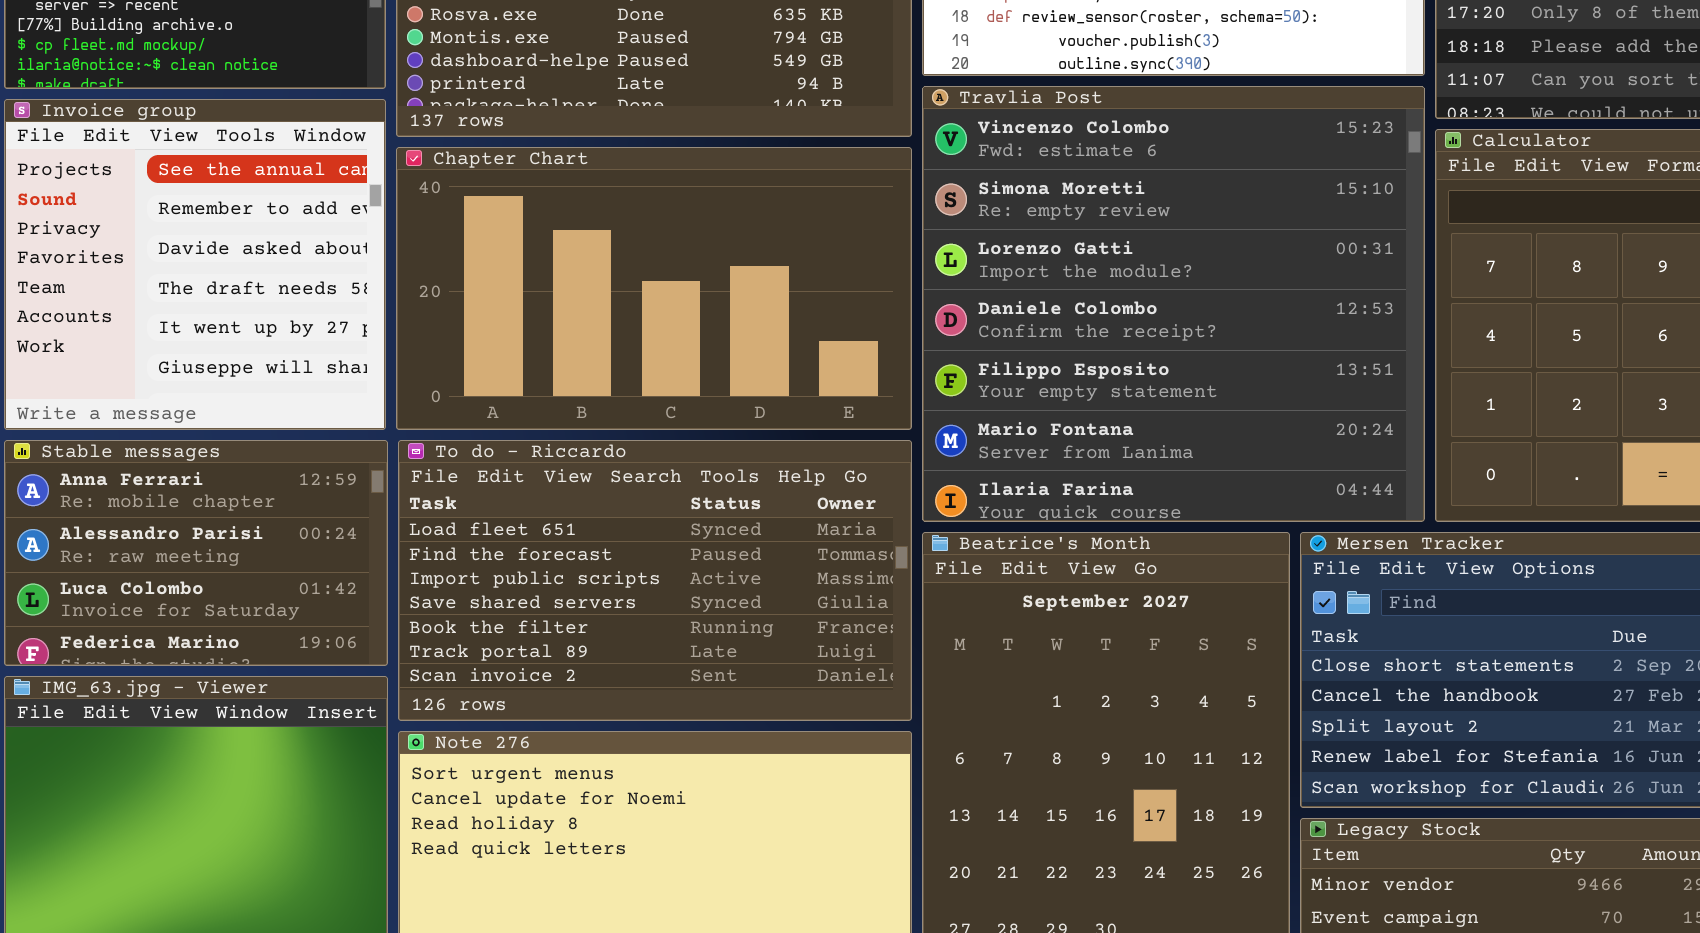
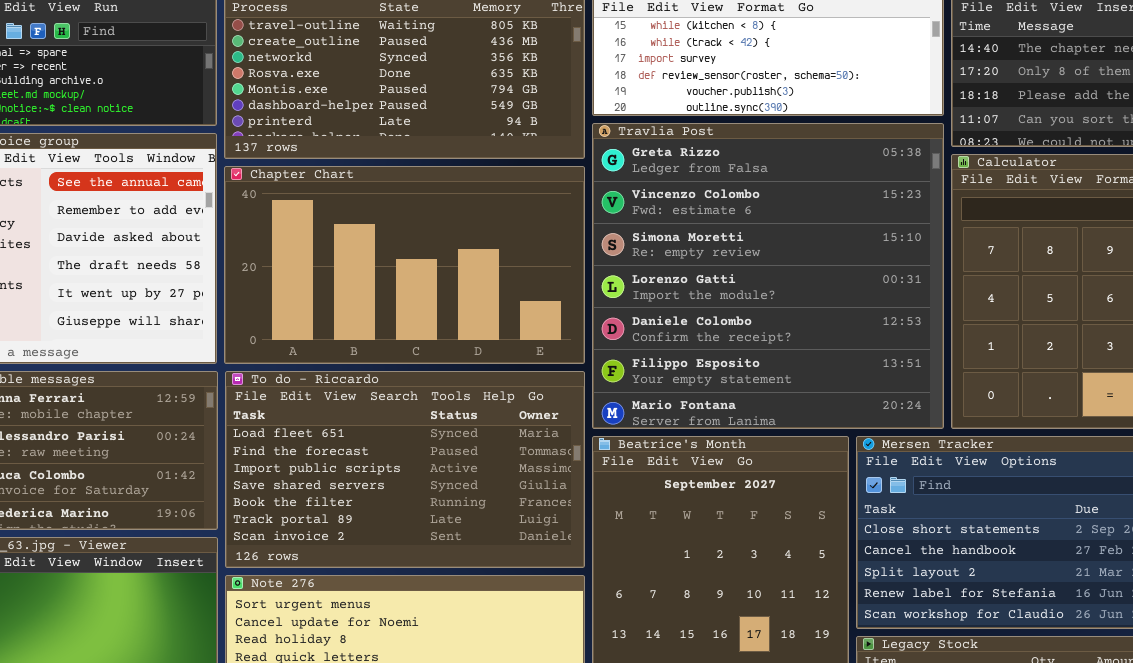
Travlia Post: [922,86,1425,522] -> [592,123,944,429], scrolled up 1 row

